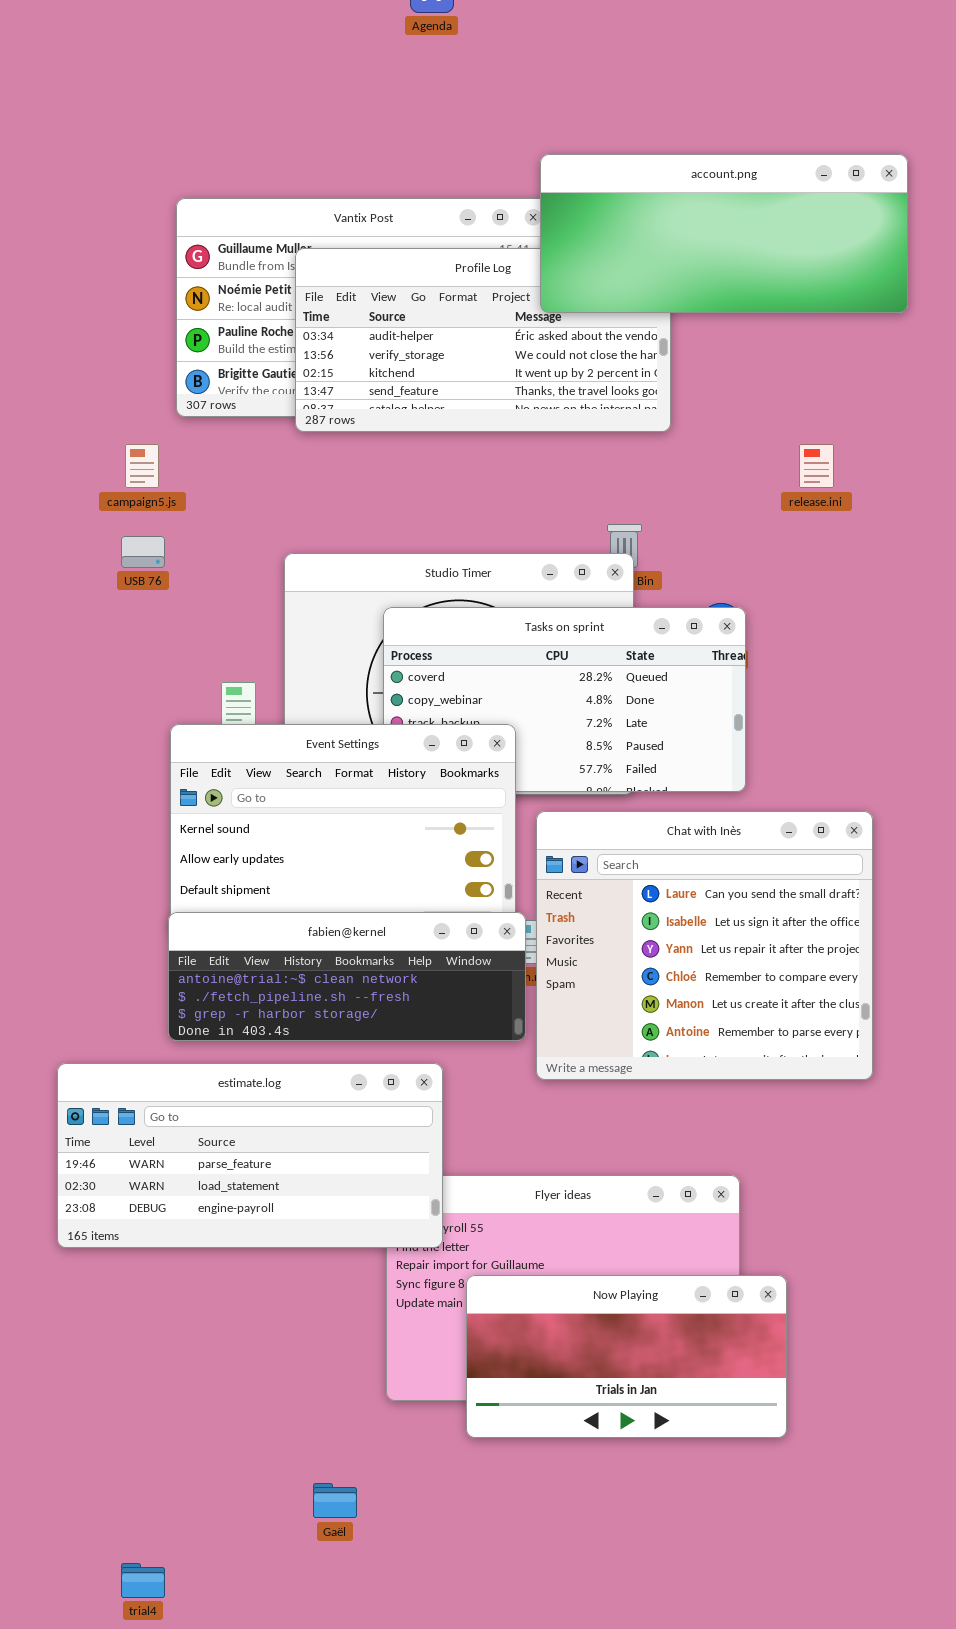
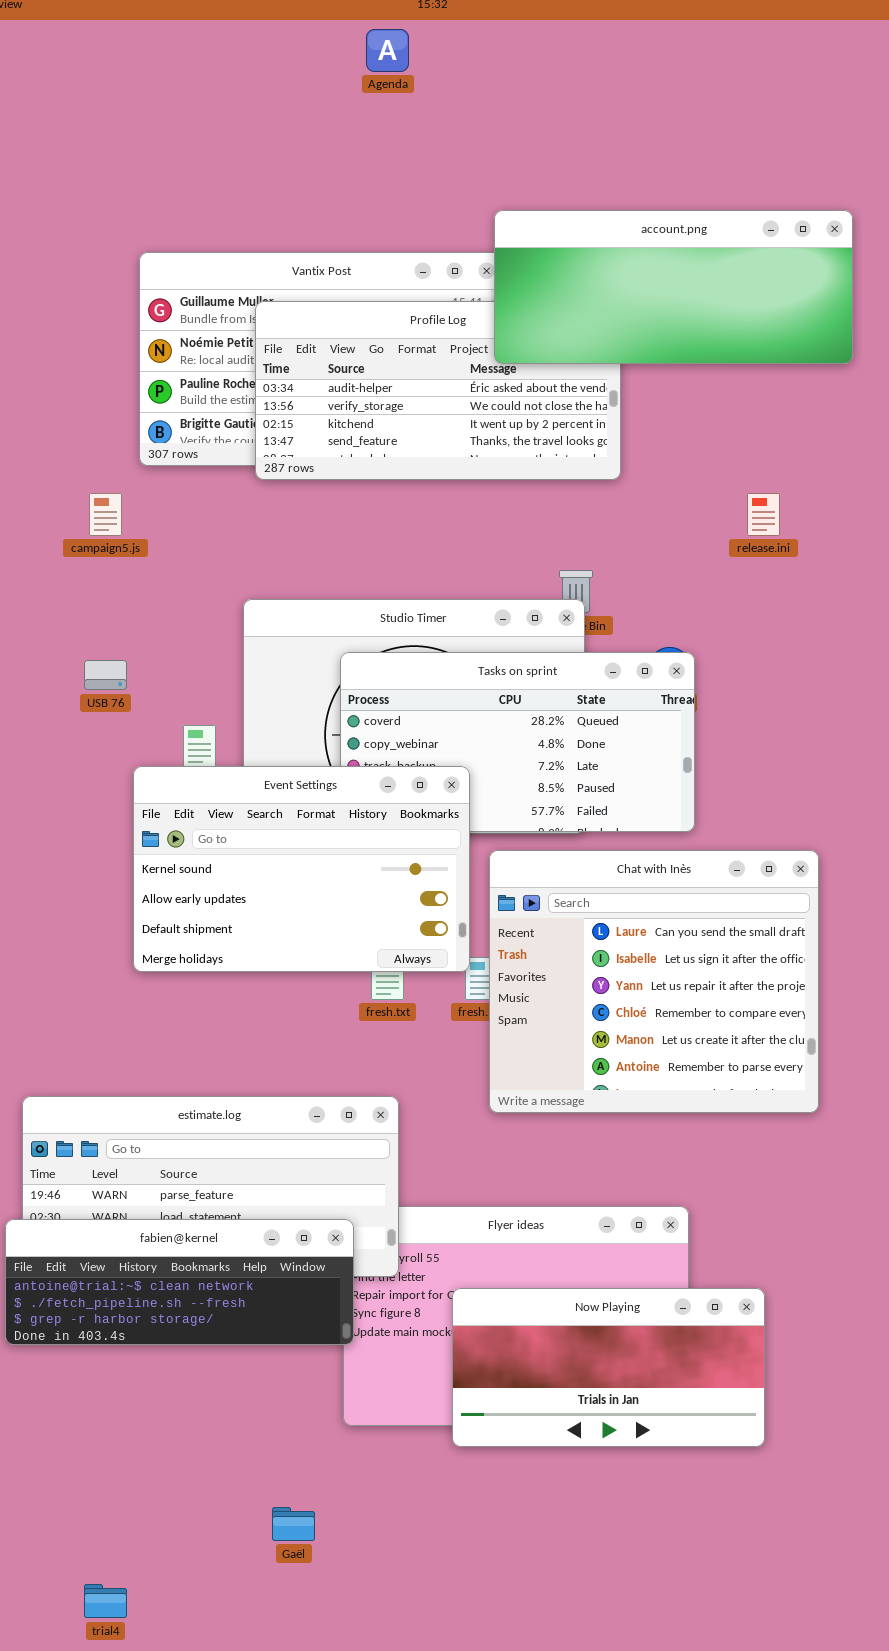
USB 76: [121,536,165,568] -> [84,660,127,690], moved
fabien@kernel: [168,912,526,1041] -> [5,1219,354,1345], moved
Now Playing: [466,1275,787,1438] -> [452,1288,765,1447], moved

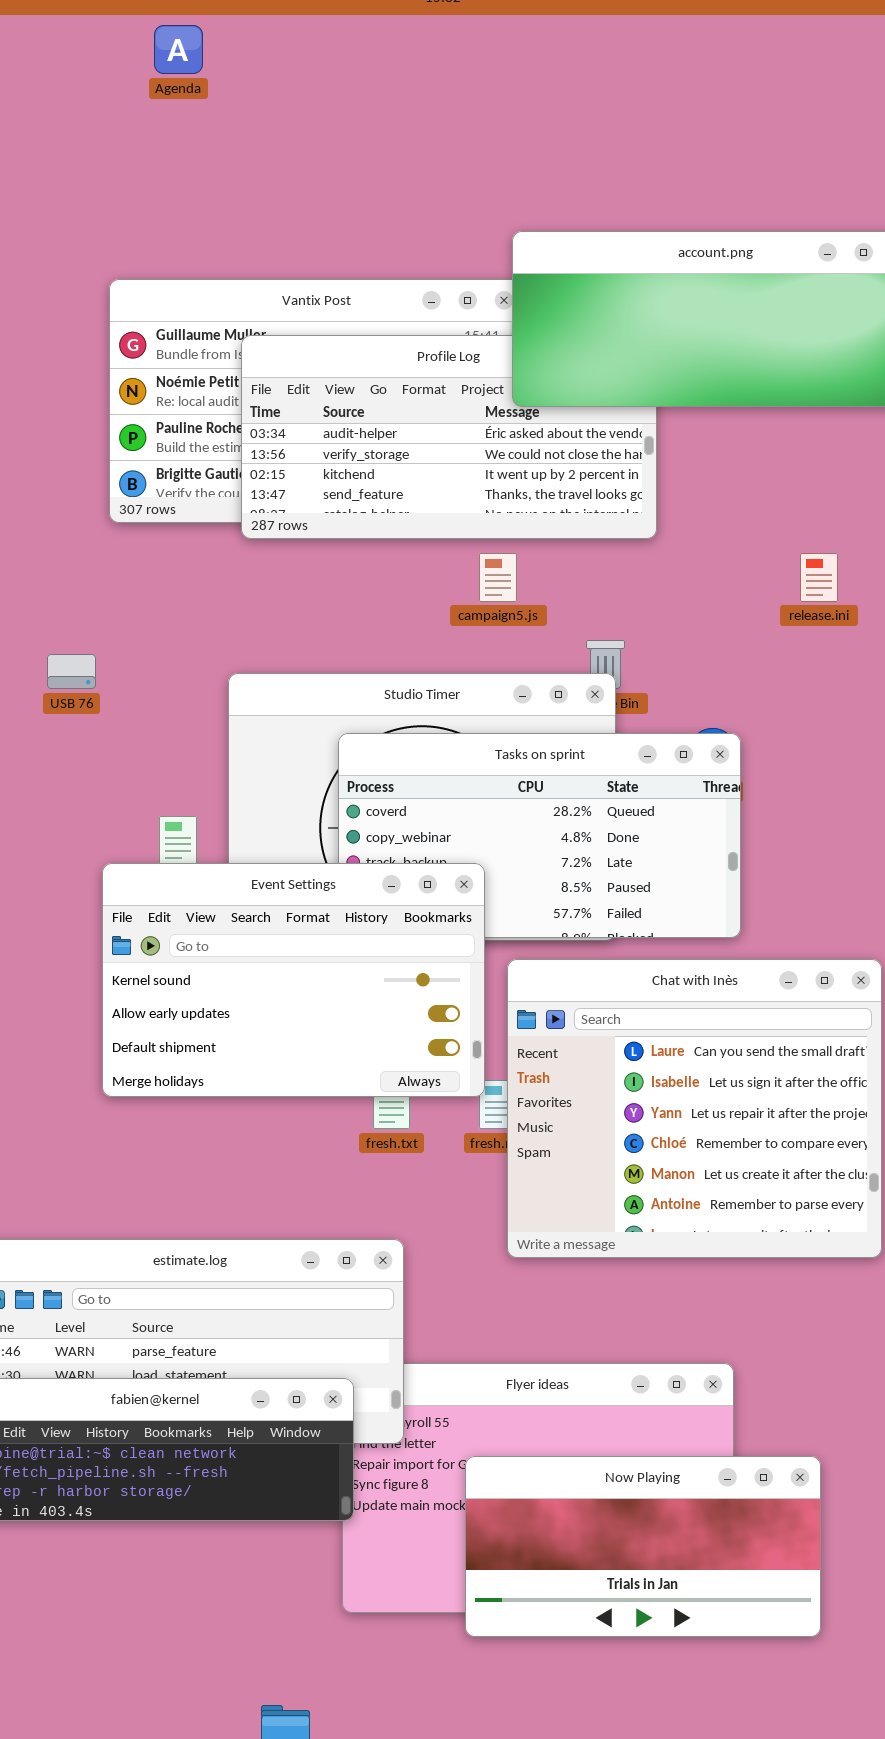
Agenda: [366,29,409,72] -> [154,25,203,74], moved
campaign5.js: [89,493,122,536] -> [479,553,517,602], moved
USB 76: [84,660,127,690] -> [47,654,96,689], moved

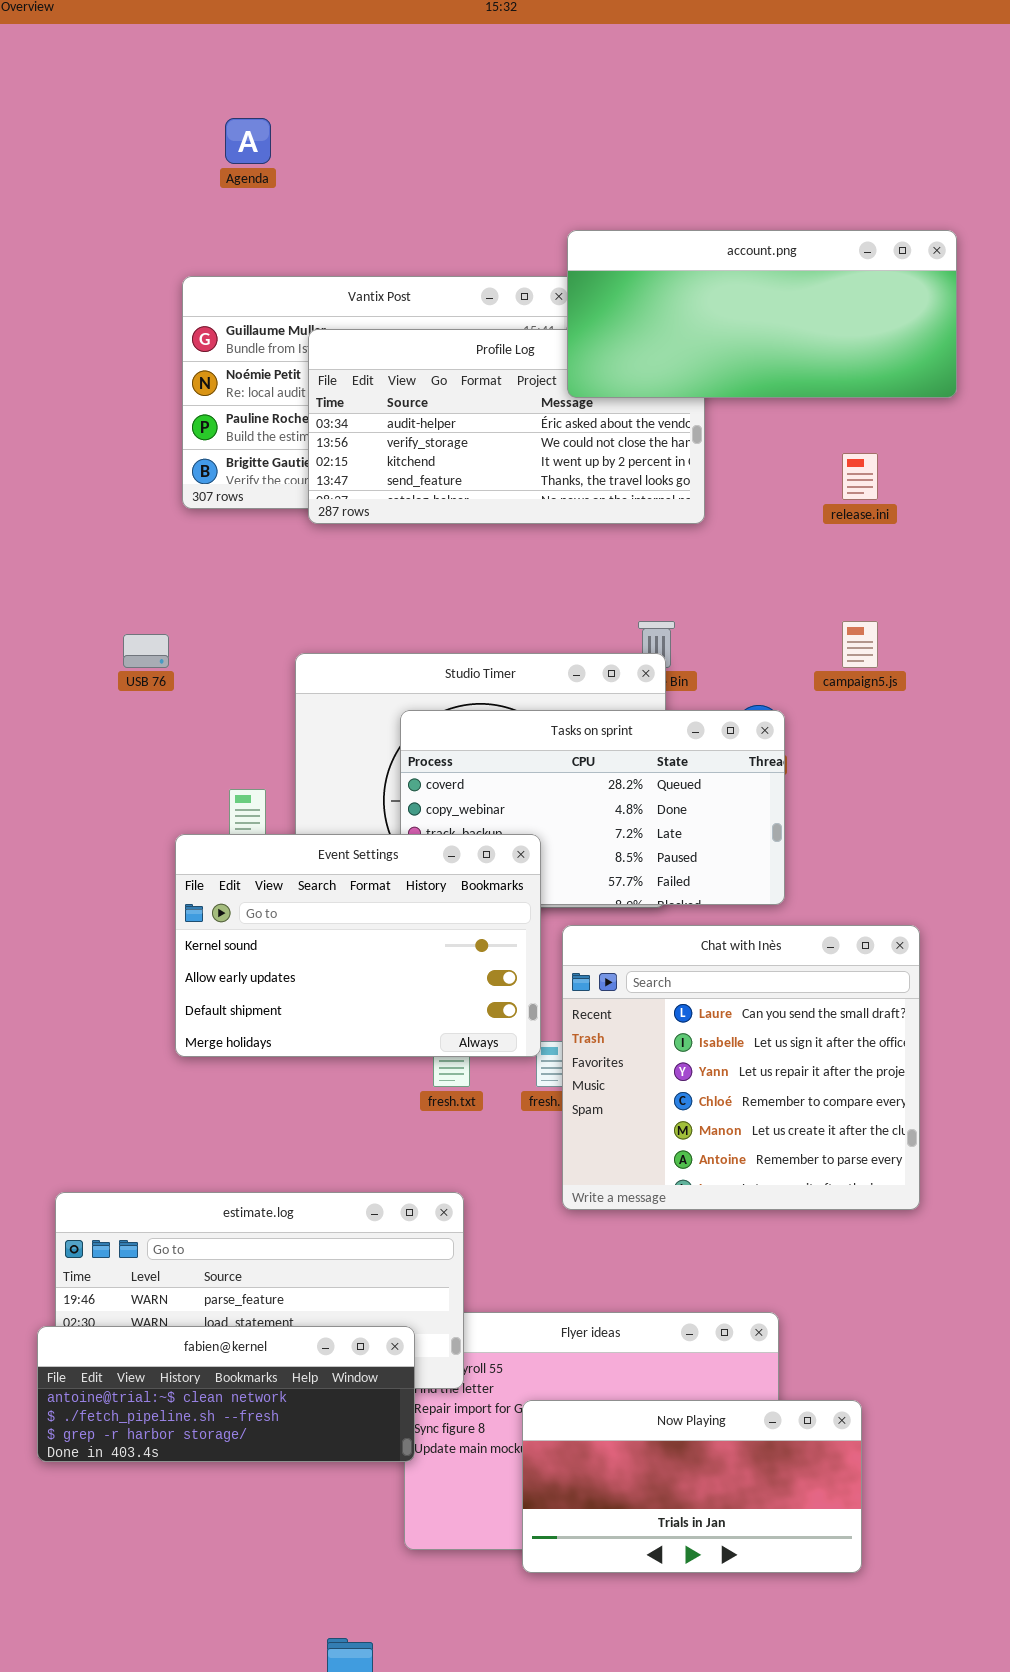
Agenda: [154,25,203,74] -> [225,118,271,164], moved
campaign5.js: [479,553,517,602] -> [842,621,878,668], moved
release.ini: [800,553,838,602] -> [842,453,878,500], moved

